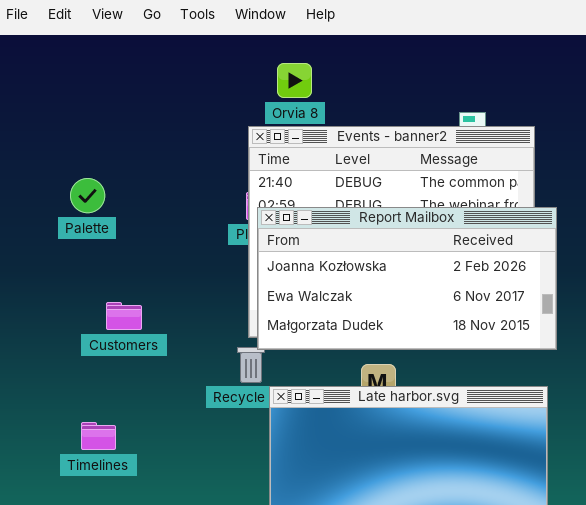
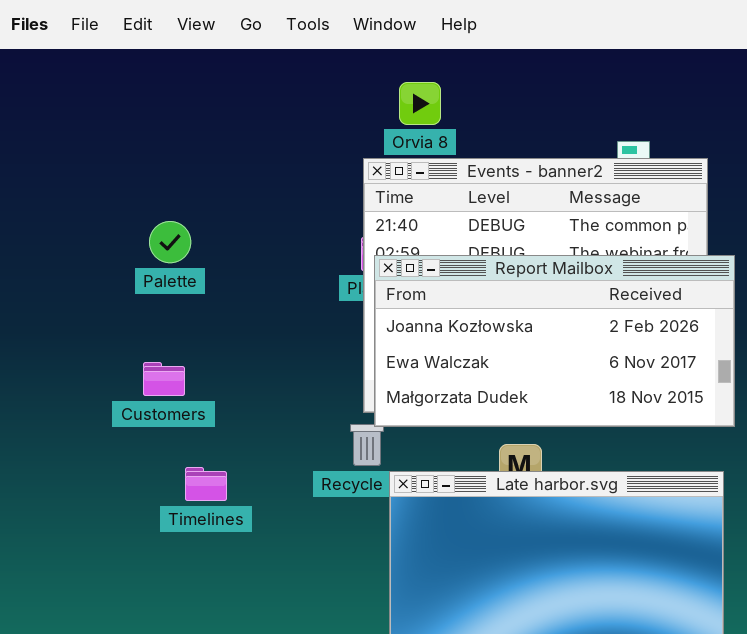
Customers: [106,302,142,330] -> [143,362,185,396], moved
Timelines: [81,422,116,450] -> [185,467,227,501], moved

